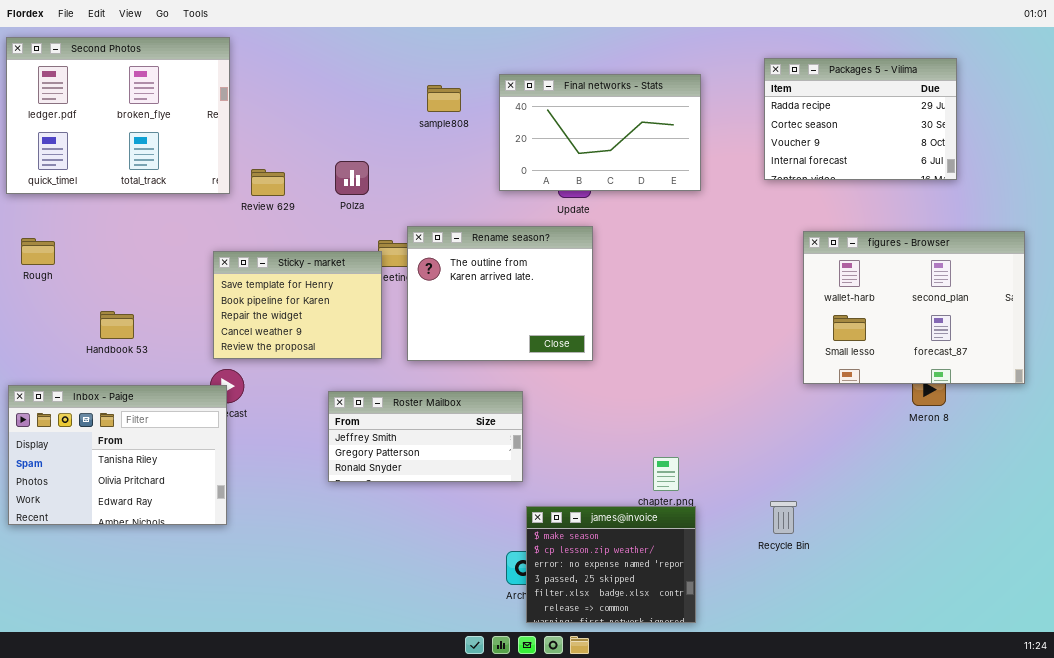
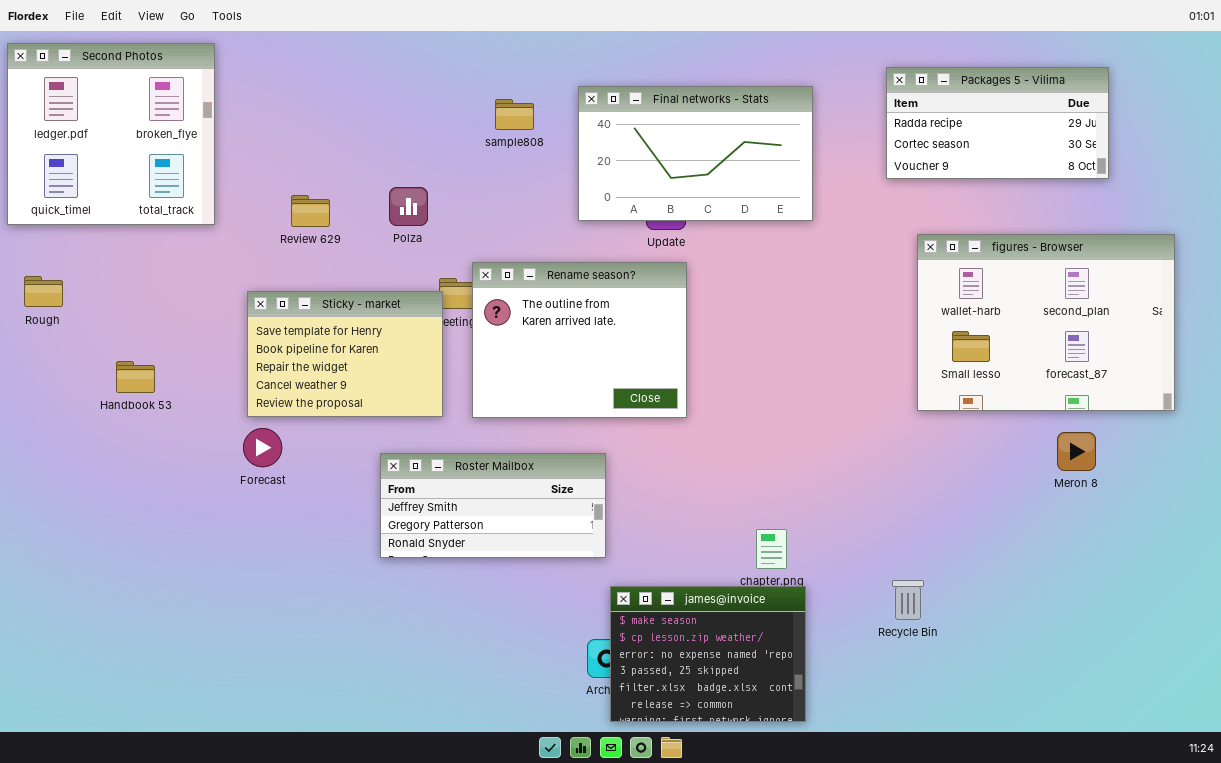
Second Photos: [6,37,230,194] -> [7,43,215,225], resized
Packages 5 - Vilima: [764,58,957,180] -> [886,67,1109,179], resized
figures - Browser: [803,231,1025,384] -> [917,234,1175,411], moved
Inbox - Paige: [8,385,227,525] -> none, closed

